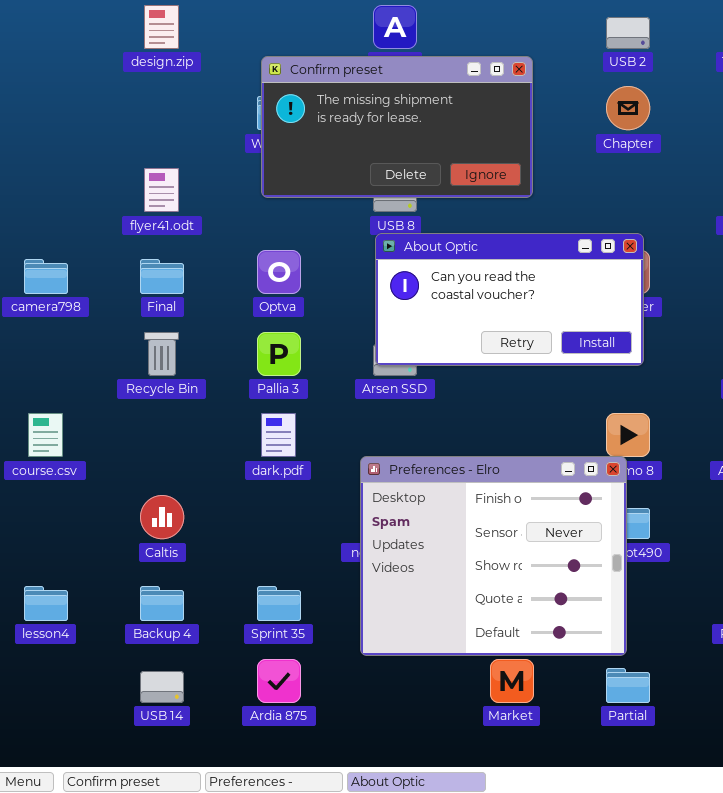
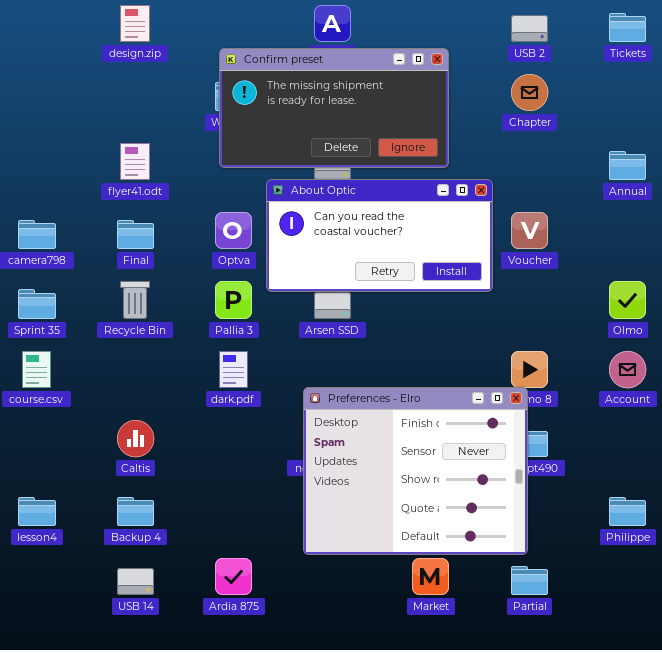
About Optic: [375,233,644,366] -> [266,179,493,292], moved
Sprint 35: [257,586,301,621] -> [18,289,56,319], moved

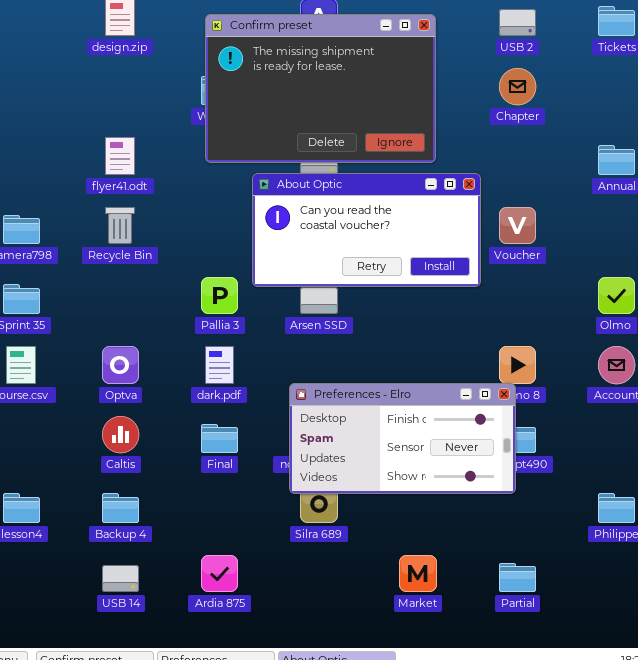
Confirm preset: [219,48,449,168] -> [205,14,436,163], resized
Optva: [215,212,252,249] -> [102,346,139,384], moved
Final: [117,220,154,249] -> [201,424,238,453], moved
Recycle Bin: [120,281,150,319] -> [105,207,135,244], moved
Preferences - Elro: [303,387,528,555] -> [289,383,516,494], resized

